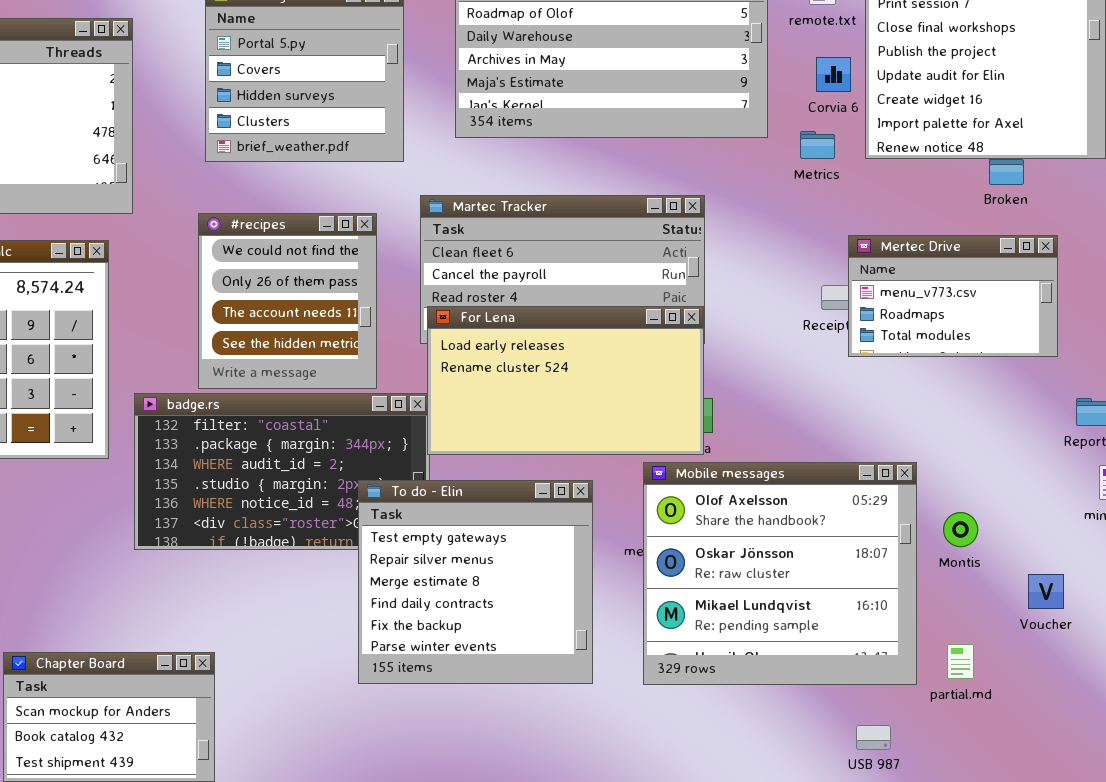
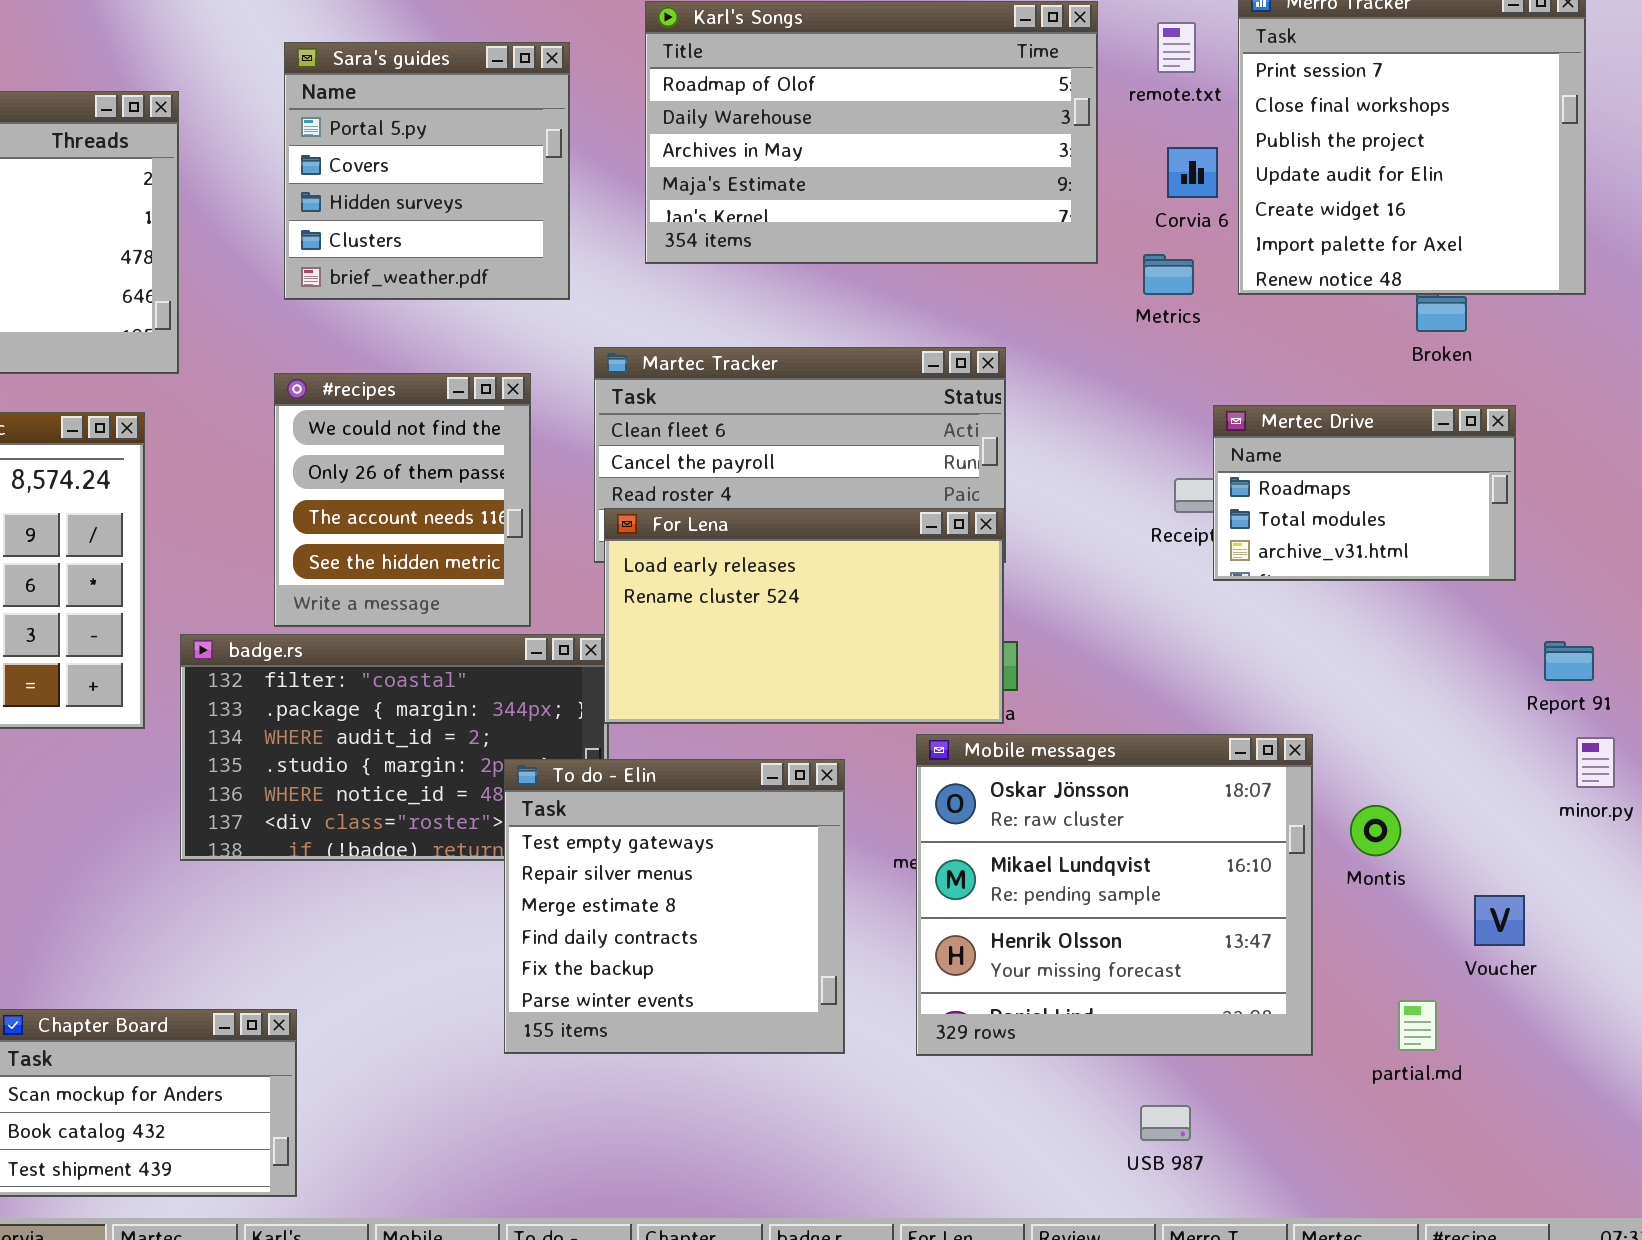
Mertec Drive: [848,235,1058,357] -> [1213,405,1516,581], scrolled down 1 row
Mobile messages: [643,462,917,685] -> [916,734,1313,1056], scrolled down 1 row
partial.md: [947,644,974,679] -> [1398,1000,1437,1051], moved
USB 987: [856,725,891,750] -> [1140,1105,1191,1141], moved

